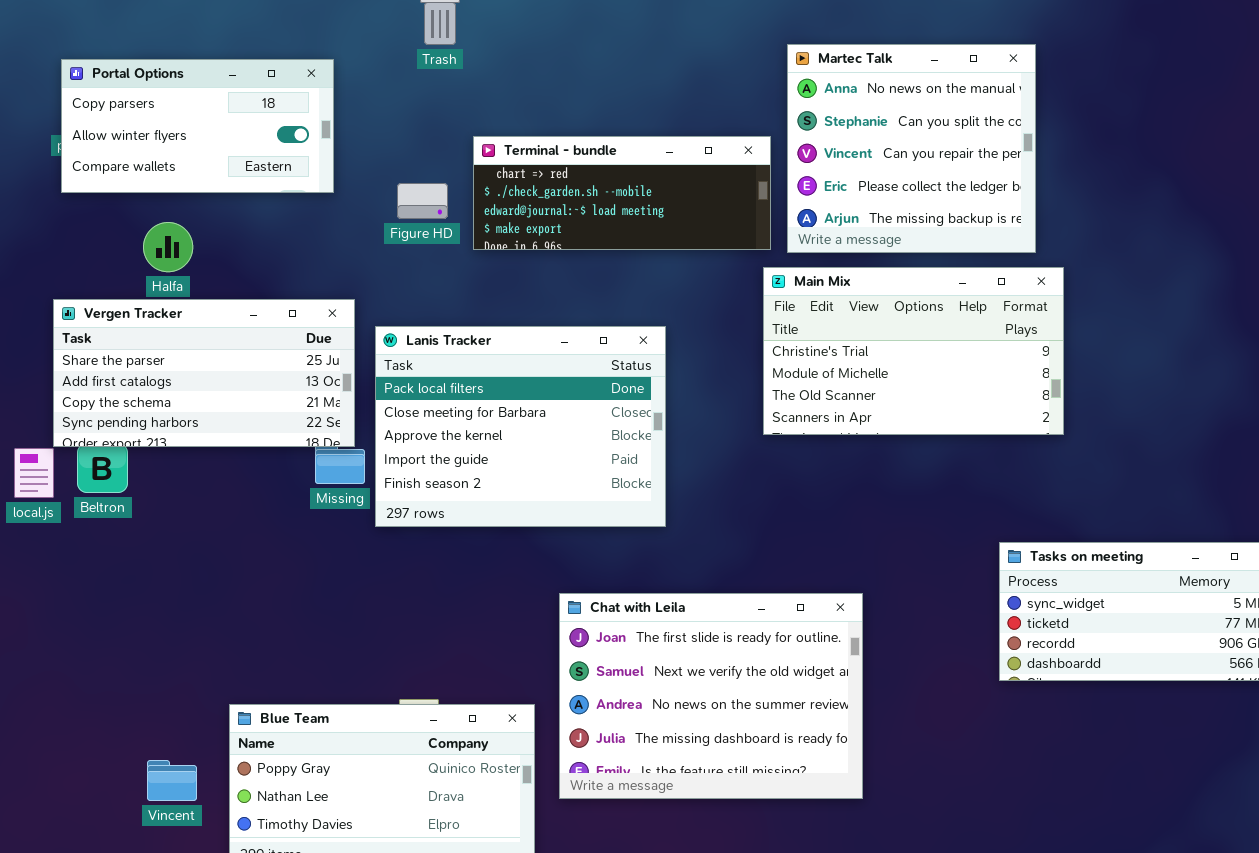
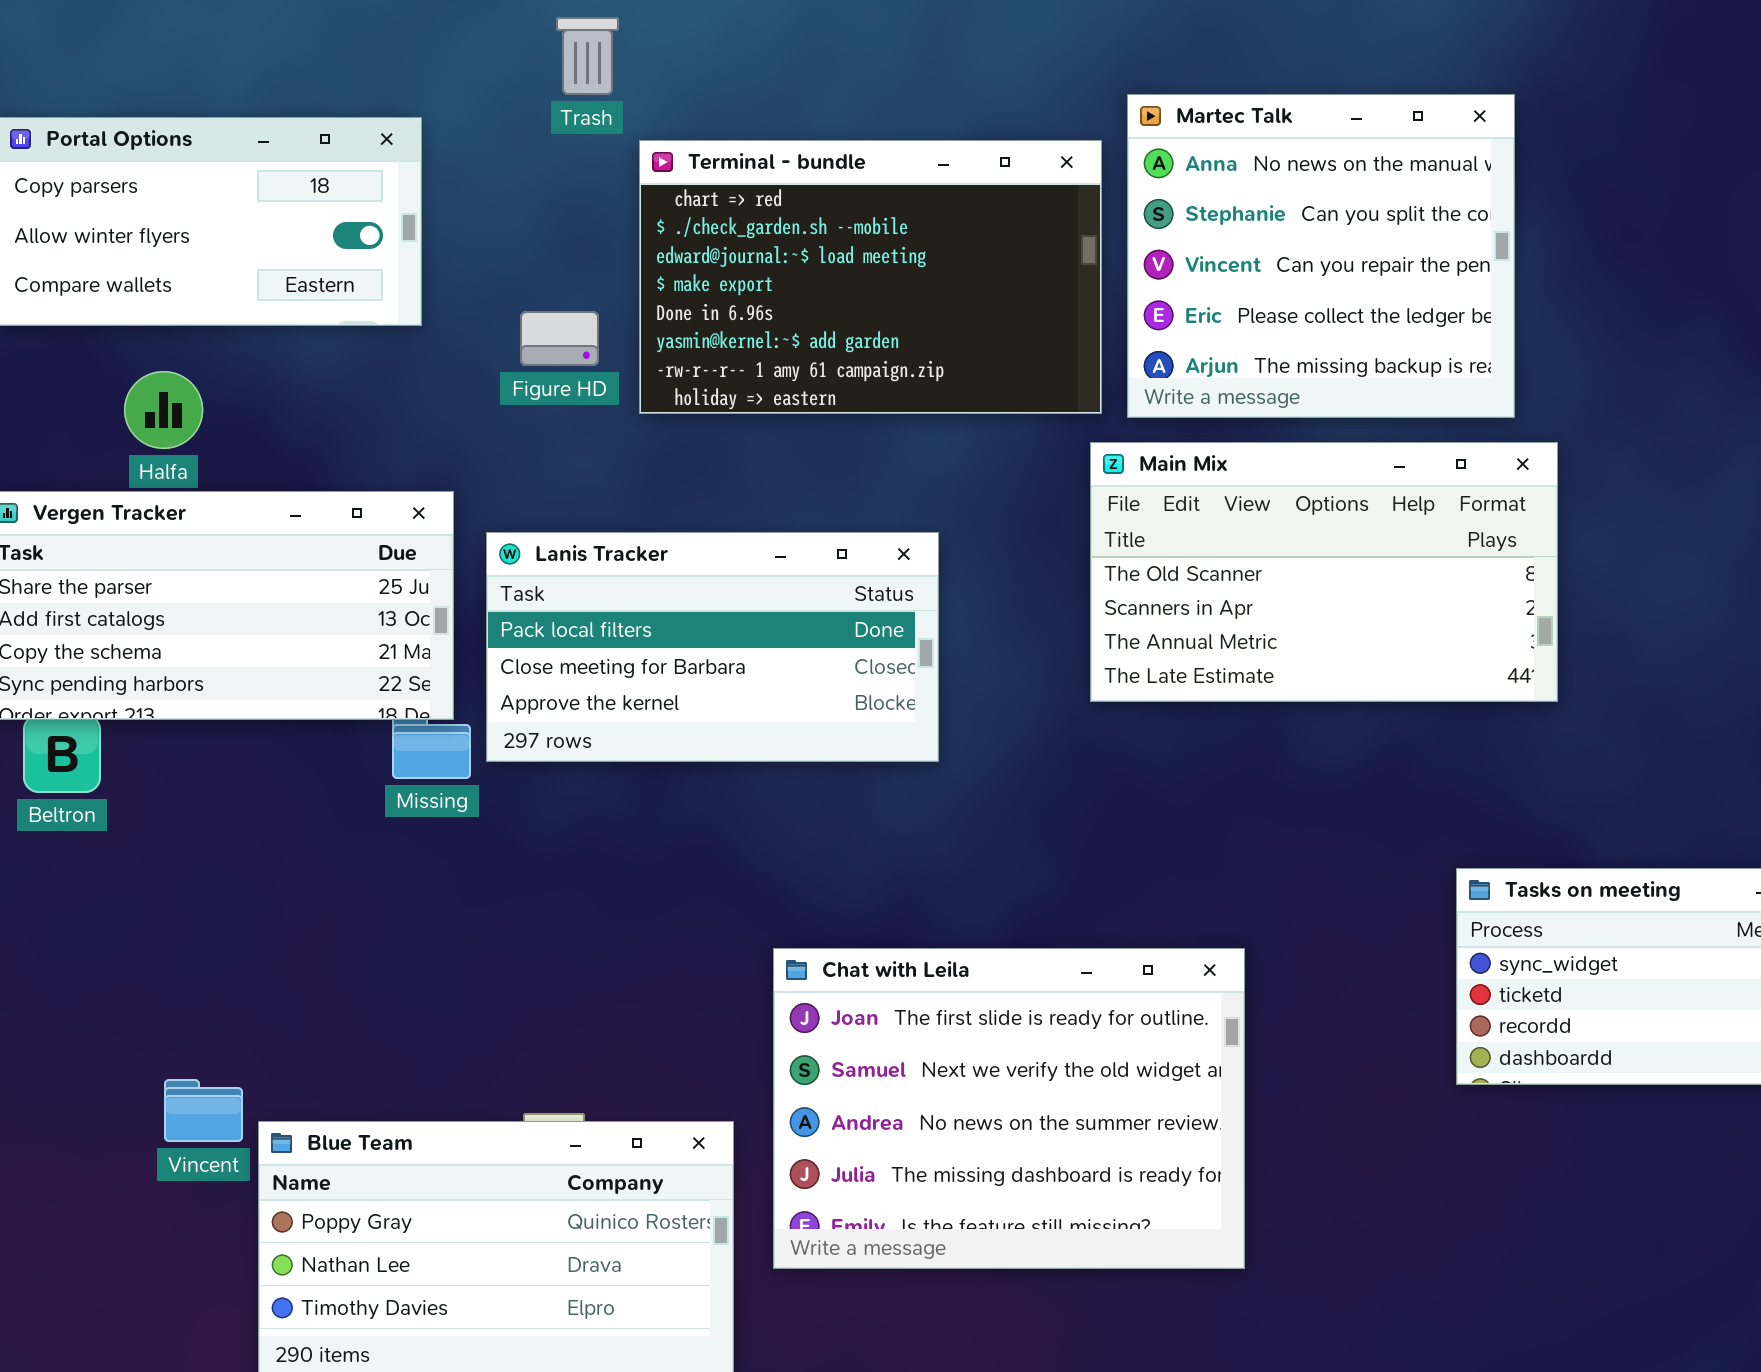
Terminal - bundle: [473,136,771,250] -> [639,140,1102,414], resized
Main Mix: [763,267,1064,435] -> [1090,442,1558,702], scrolled down 2 rows
Lanis Tracker: [375,326,666,527] -> [486,532,939,762], resized
Vincent: [147,760,197,801] -> [164,1079,243,1142], moved

